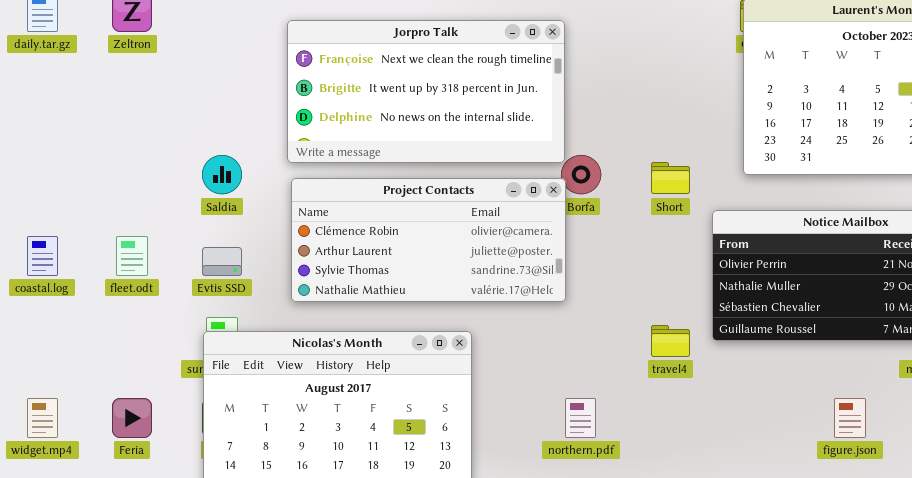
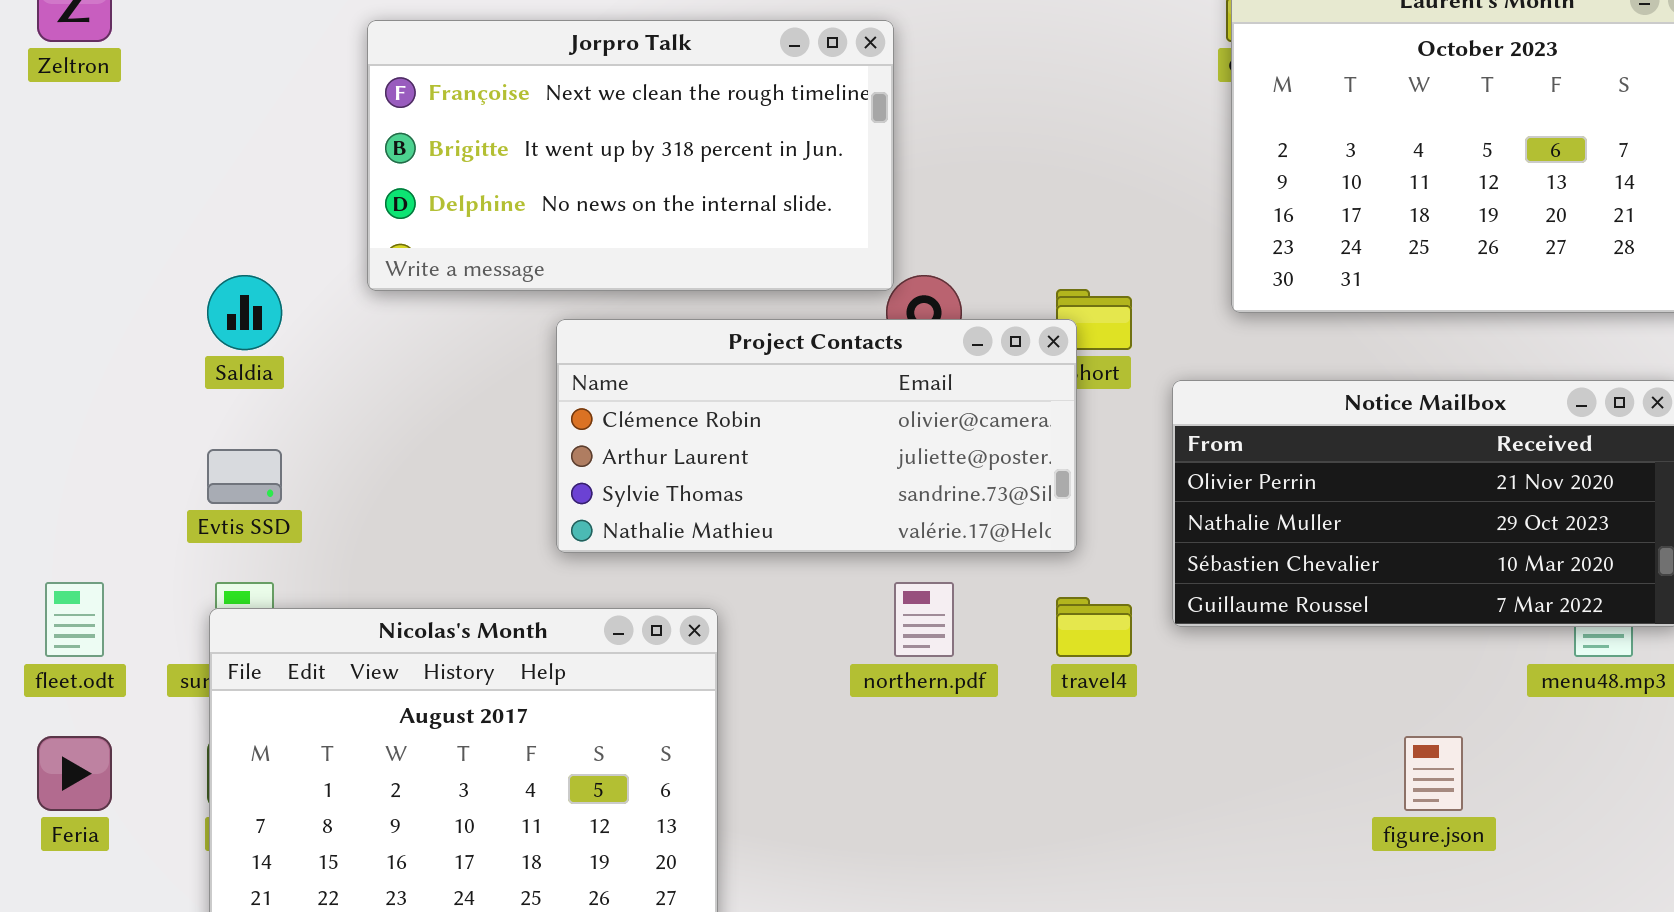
Project Contacts: [291,178,566,302] -> [556,319,1077,553], moved
fleet.odt: [116,236,148,276] -> [45,582,104,657], moved
northern.pdf: [565,398,596,438] -> [894,582,954,657], moved

